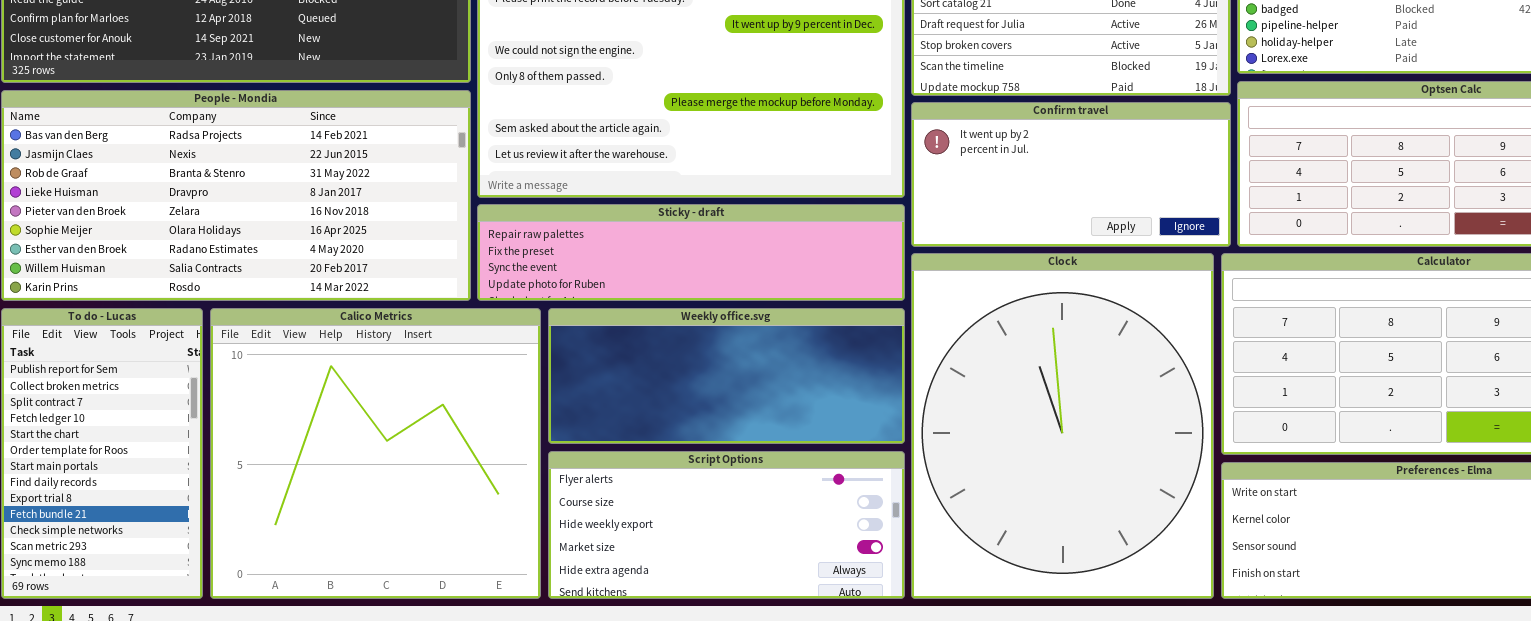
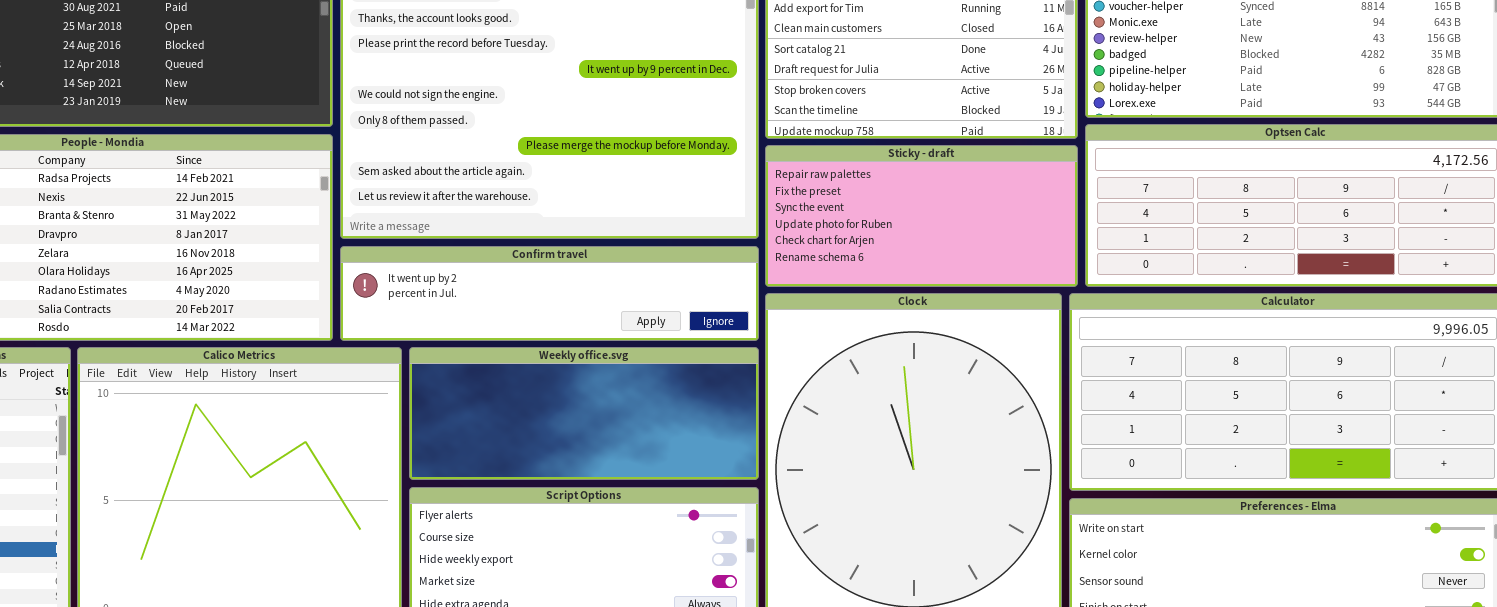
Confirm travel: [911,102,1231,247] -> [340,246,759,341], moved, resized
Sticky - draft: [477,204,905,301] -> [765,145,1078,287], moved, resized

